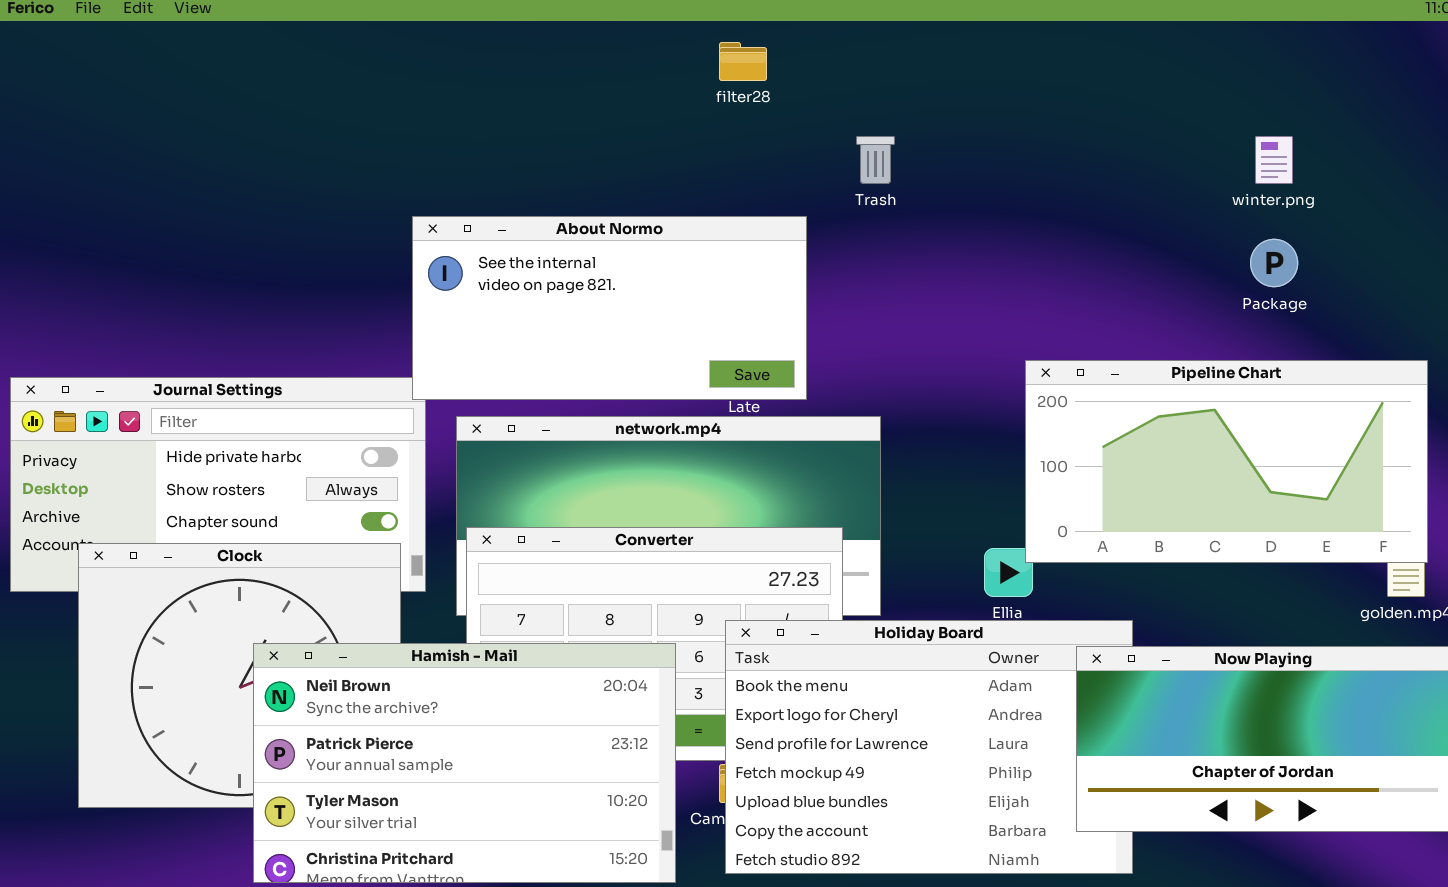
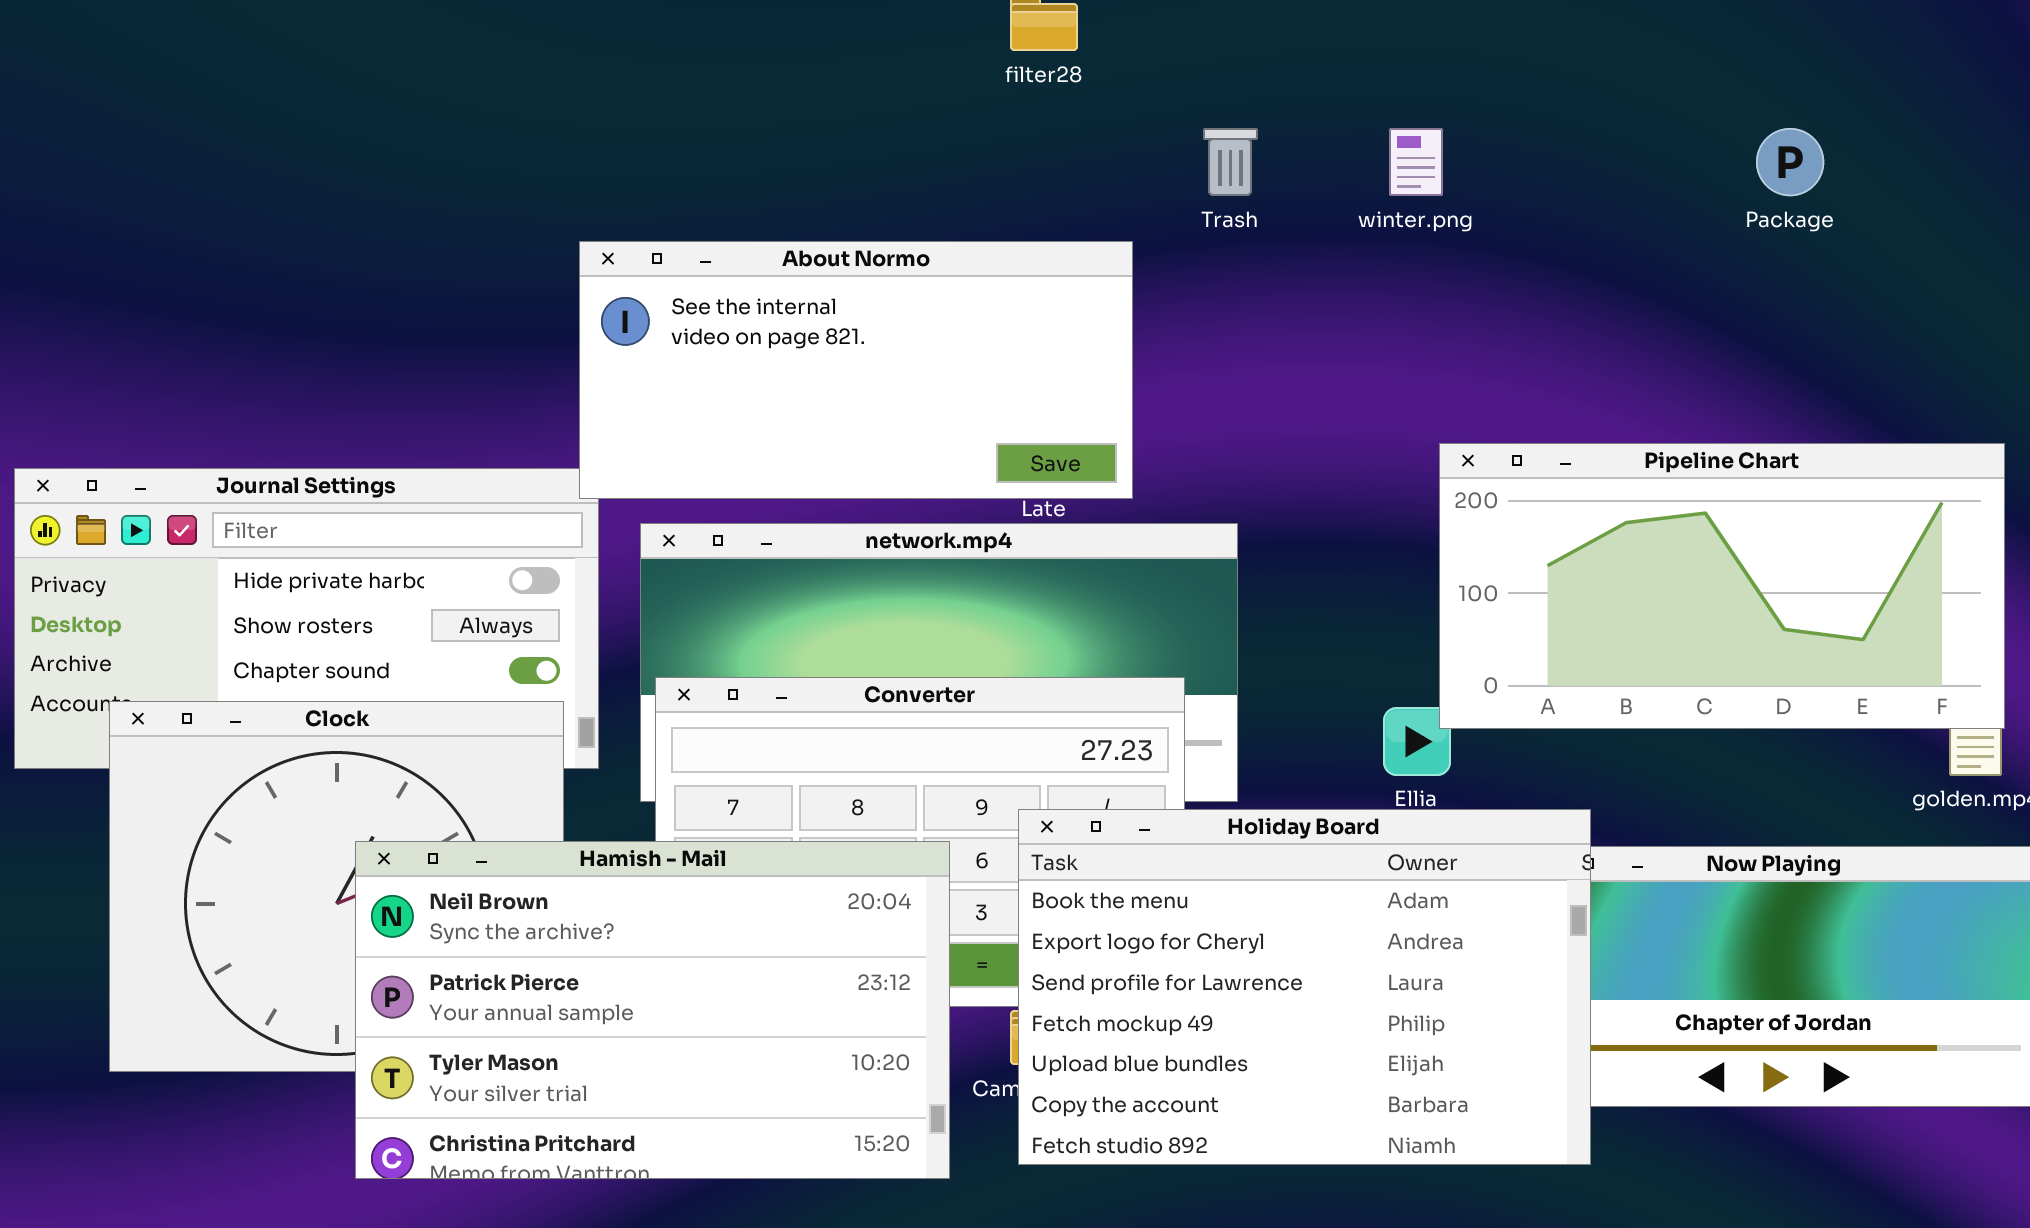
winter.png: [1255,136,1293,184] -> [1389,128,1443,196], moved
Package: [1250,239,1298,287] -> [1756,128,1824,196], moved
Holiday Board: [725,620,1133,874] -> [1018,809,1591,1165], raised

